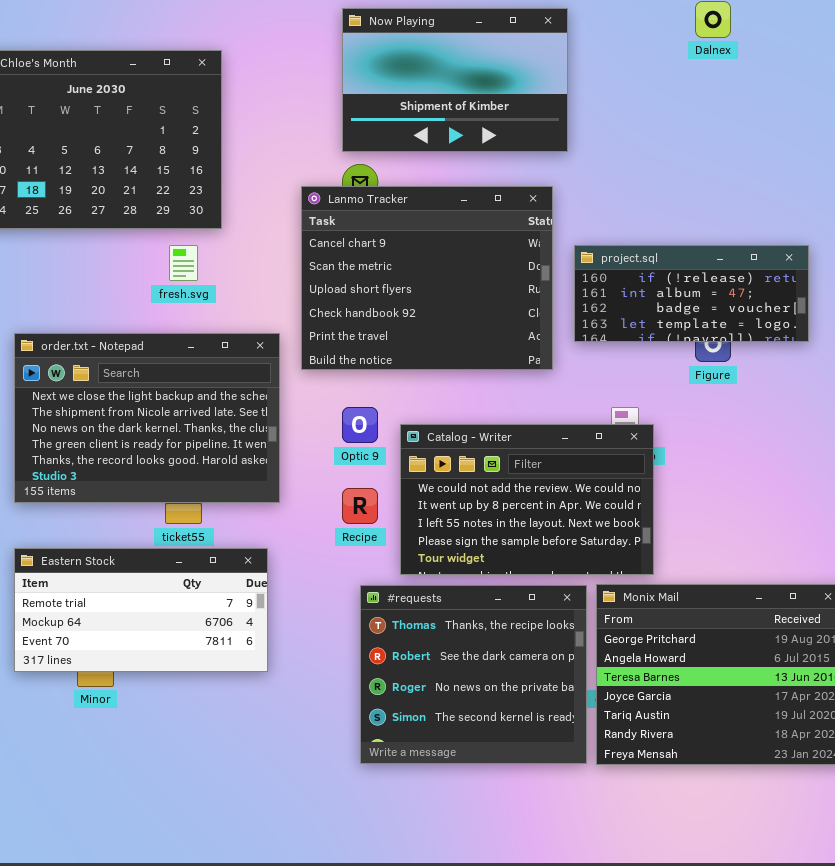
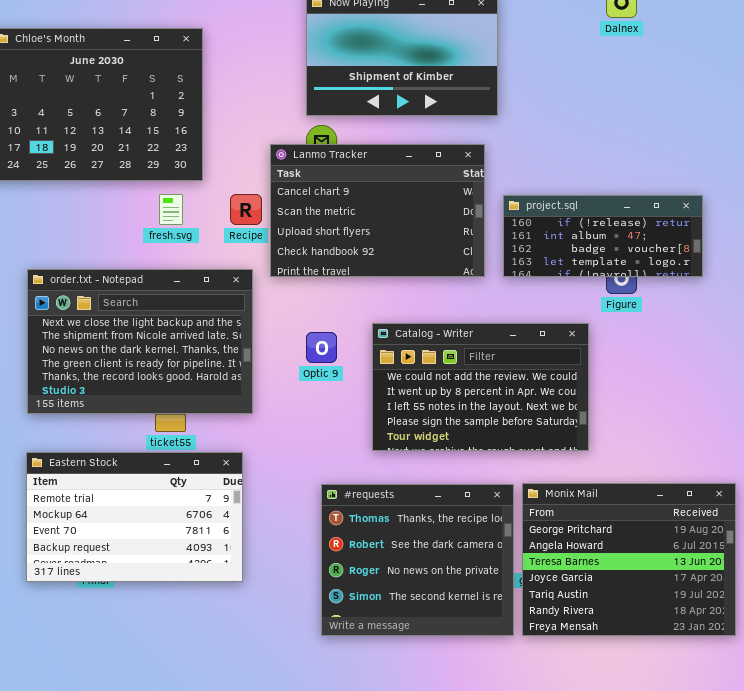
Lanmo Tracker: [301,186,553,370] -> [270,144,485,277], resized
Catalog - Writer: [400,424,654,575] -> [372,323,589,451], moved
Recipe: [342,488,378,524] -> [230,194,262,225], moved
Eastern Stock: [14,548,268,672] -> [26,452,243,582], resized

